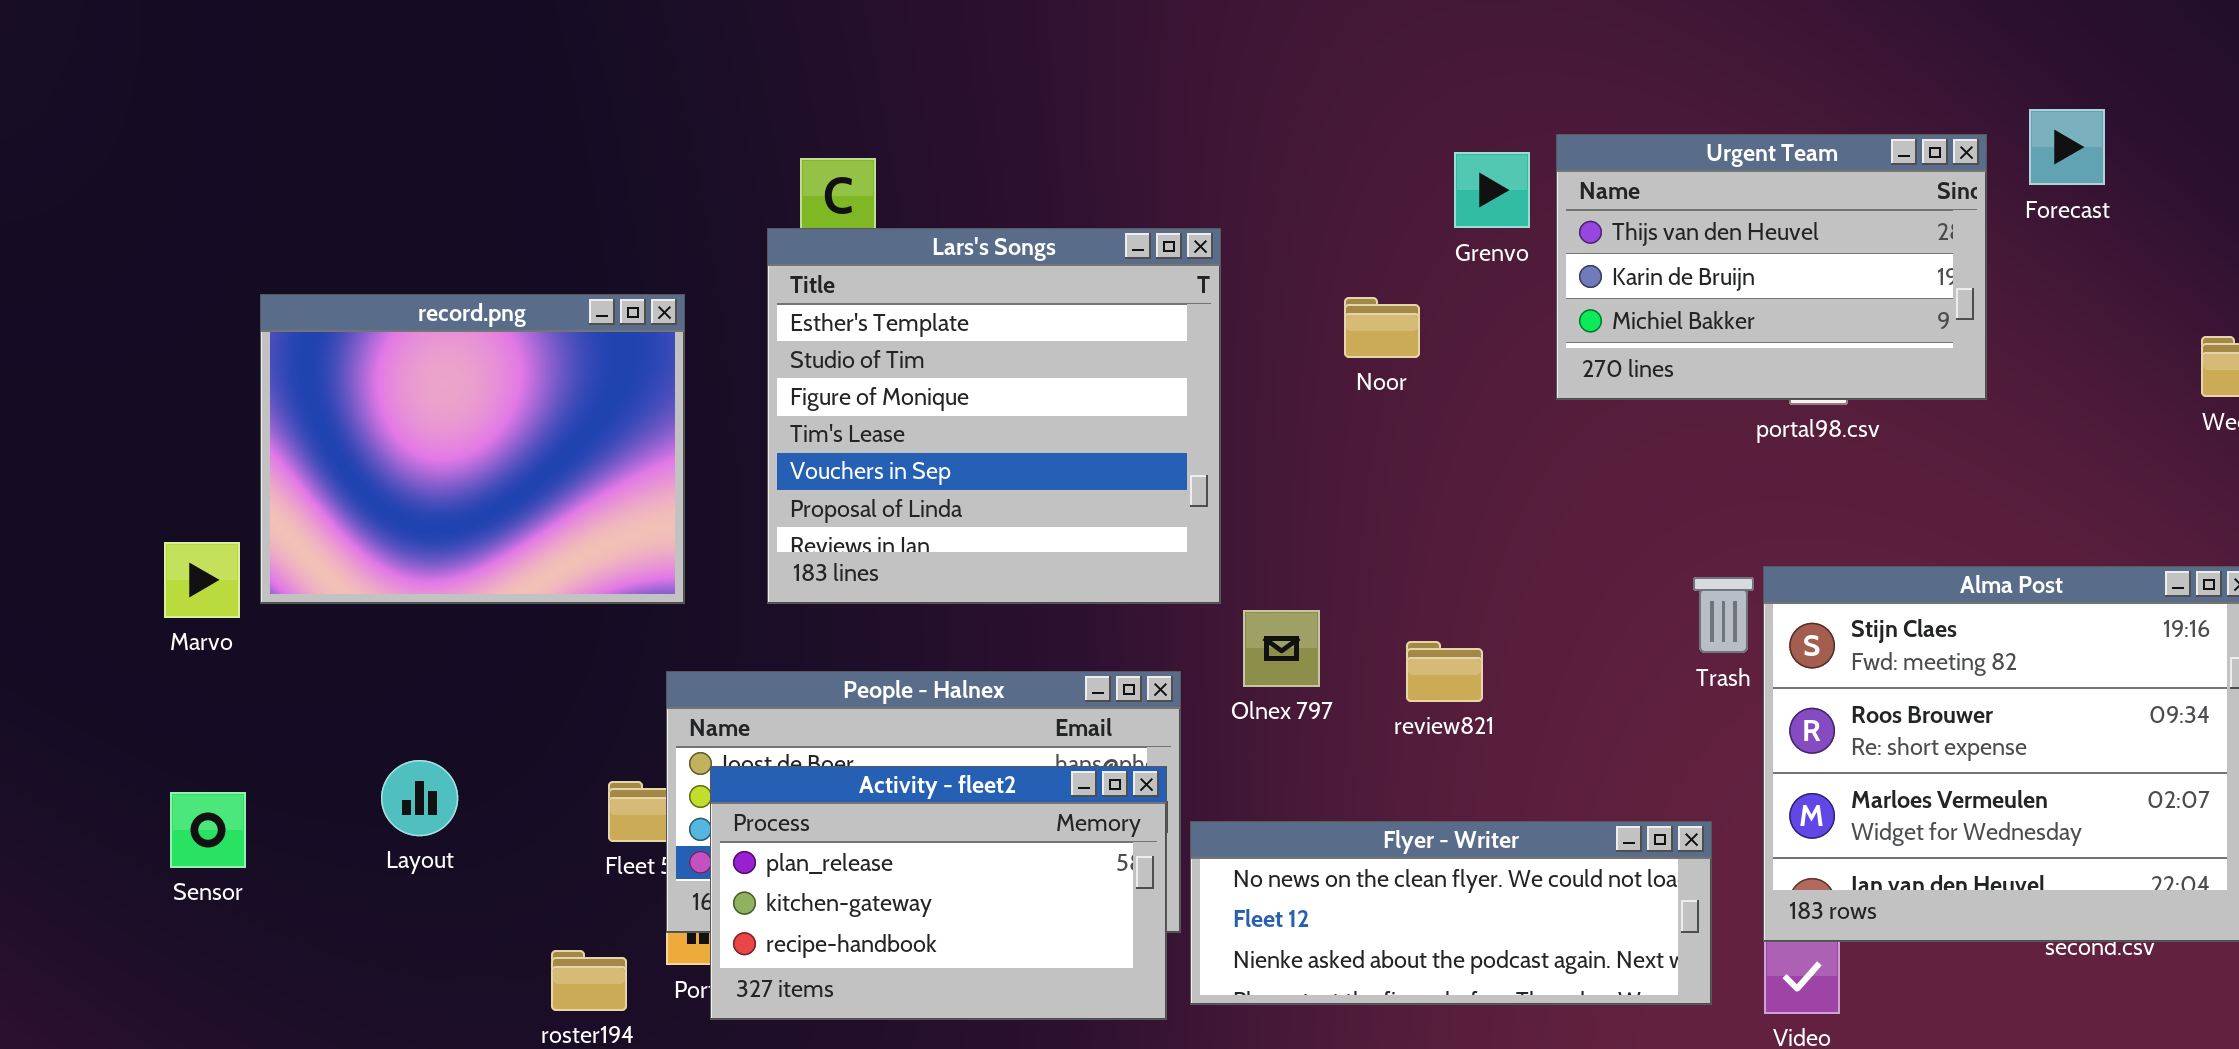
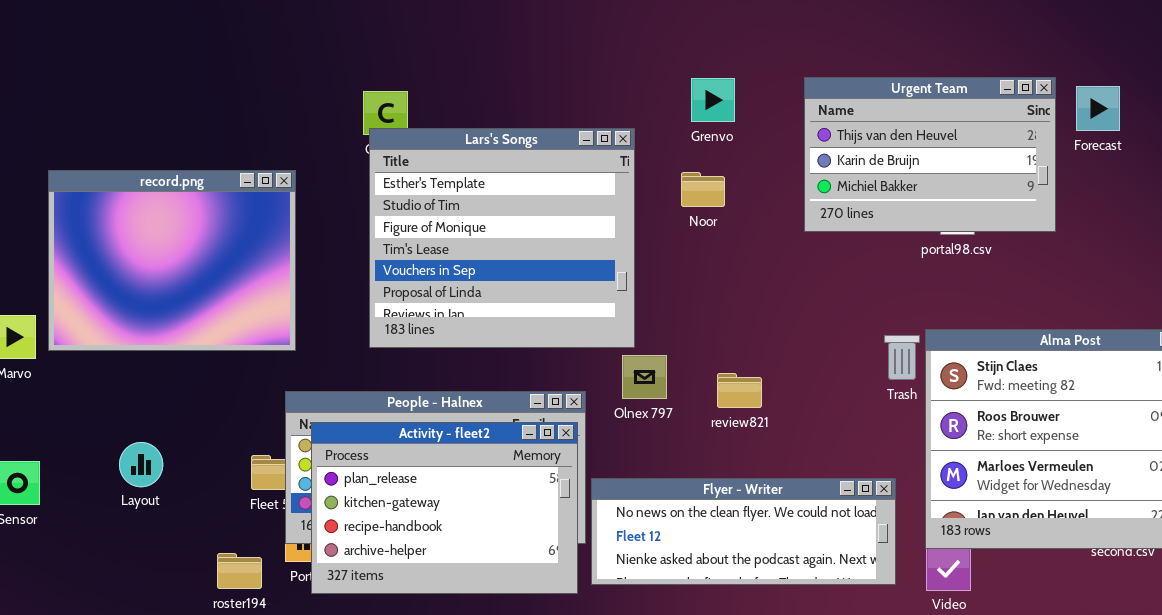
Forecast: [2029,109,2105,185] -> [1076,86,1120,131], moved
Grenvo: [1454,152,1530,228] -> [691,78,735,122], moved
Lars's Songs: [767,228,1221,604] -> [369,128,635,348], moved
Activity - fleet2: [710,766,1167,1020] -> [311,422,578,594], resized

